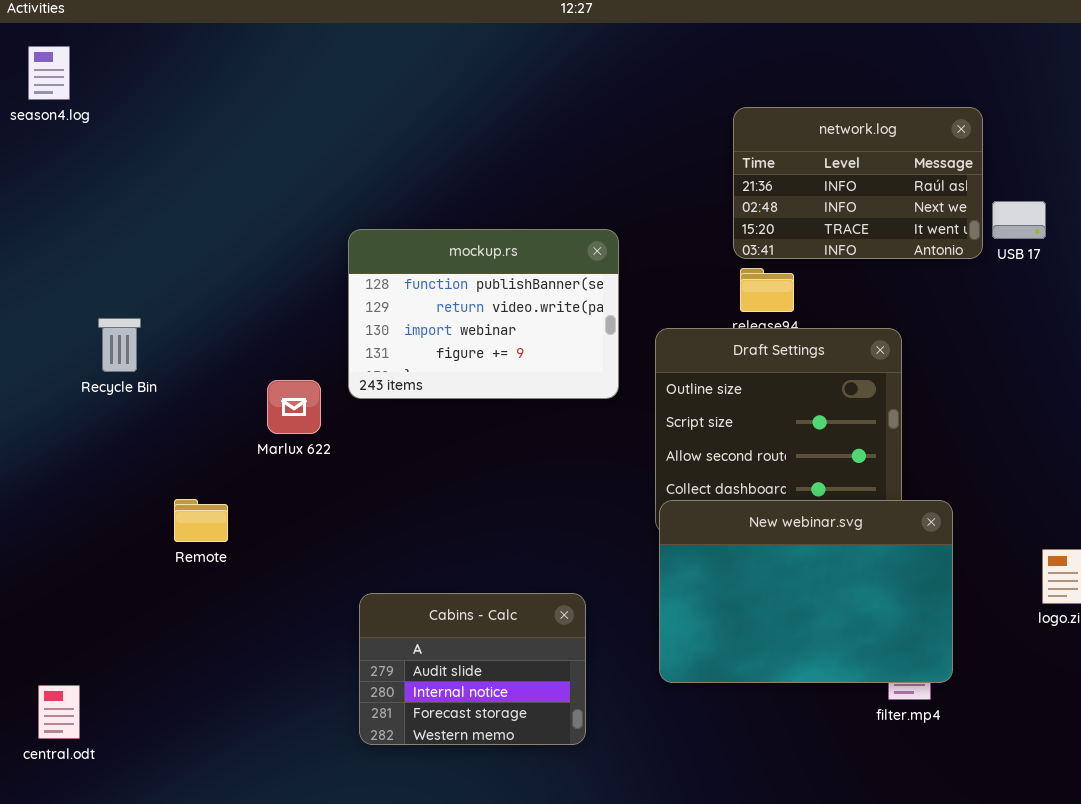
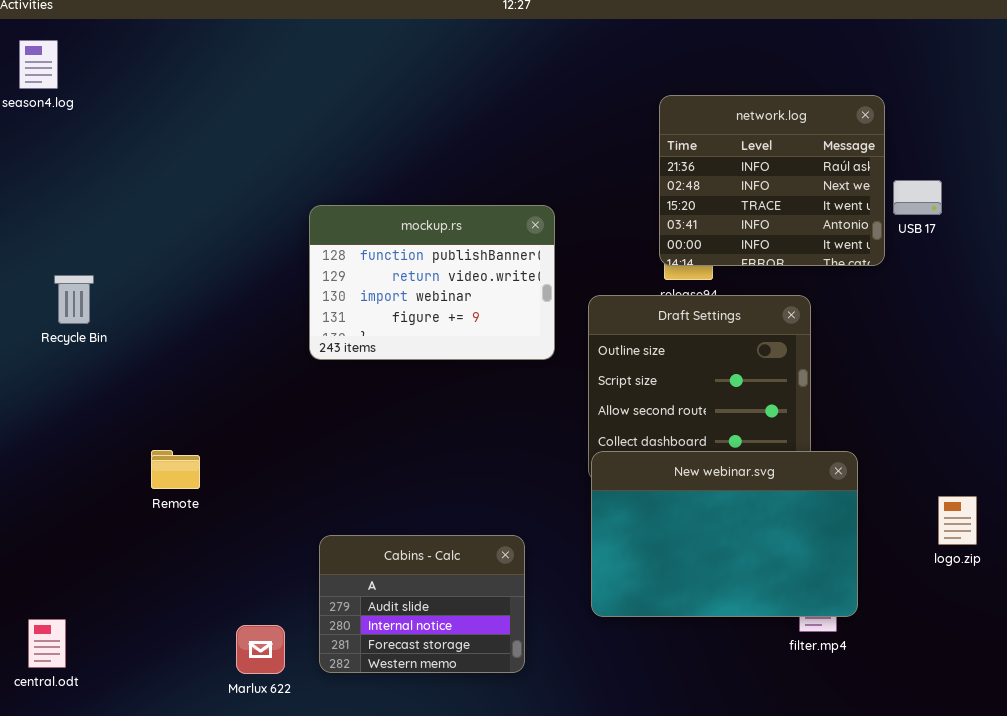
network.log: [733,107,983,259] -> [659,95,885,266], resized
Recycle Bin: [98,318,141,372] -> [54,275,94,324], moved
Marlux 622: [267,380,321,434] -> [236,625,285,674], moved

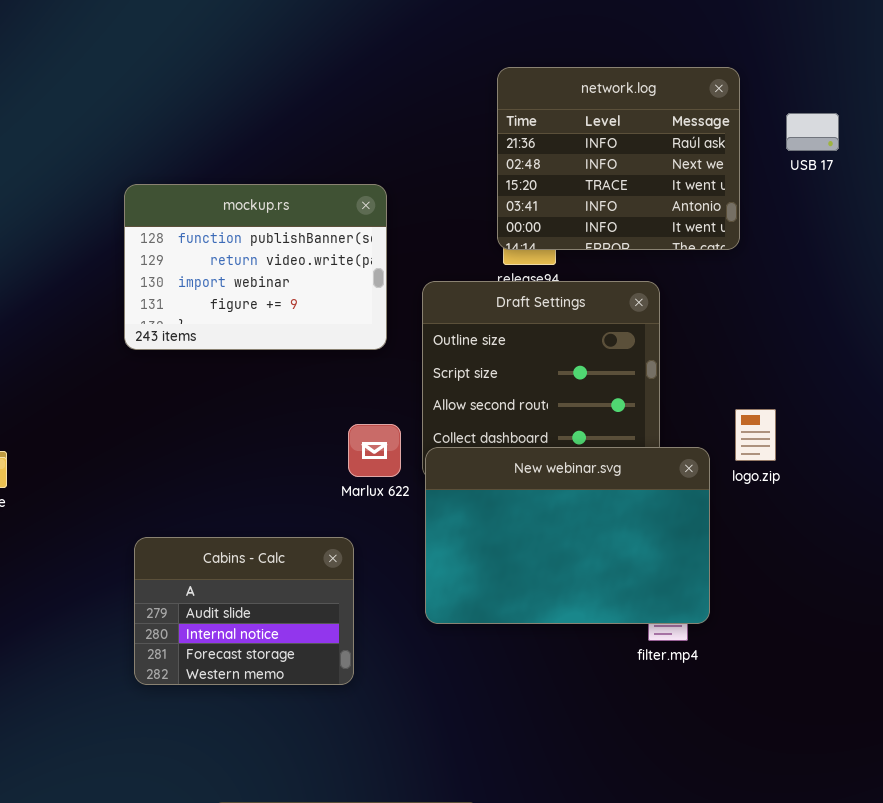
USB 17: [893,180,942,215] -> [786,113,839,151], moved
logo.zip: [938,496,977,545] -> [735,409,776,461], moved
Marlux 622: [236,625,285,674] -> [348,424,401,477], moved

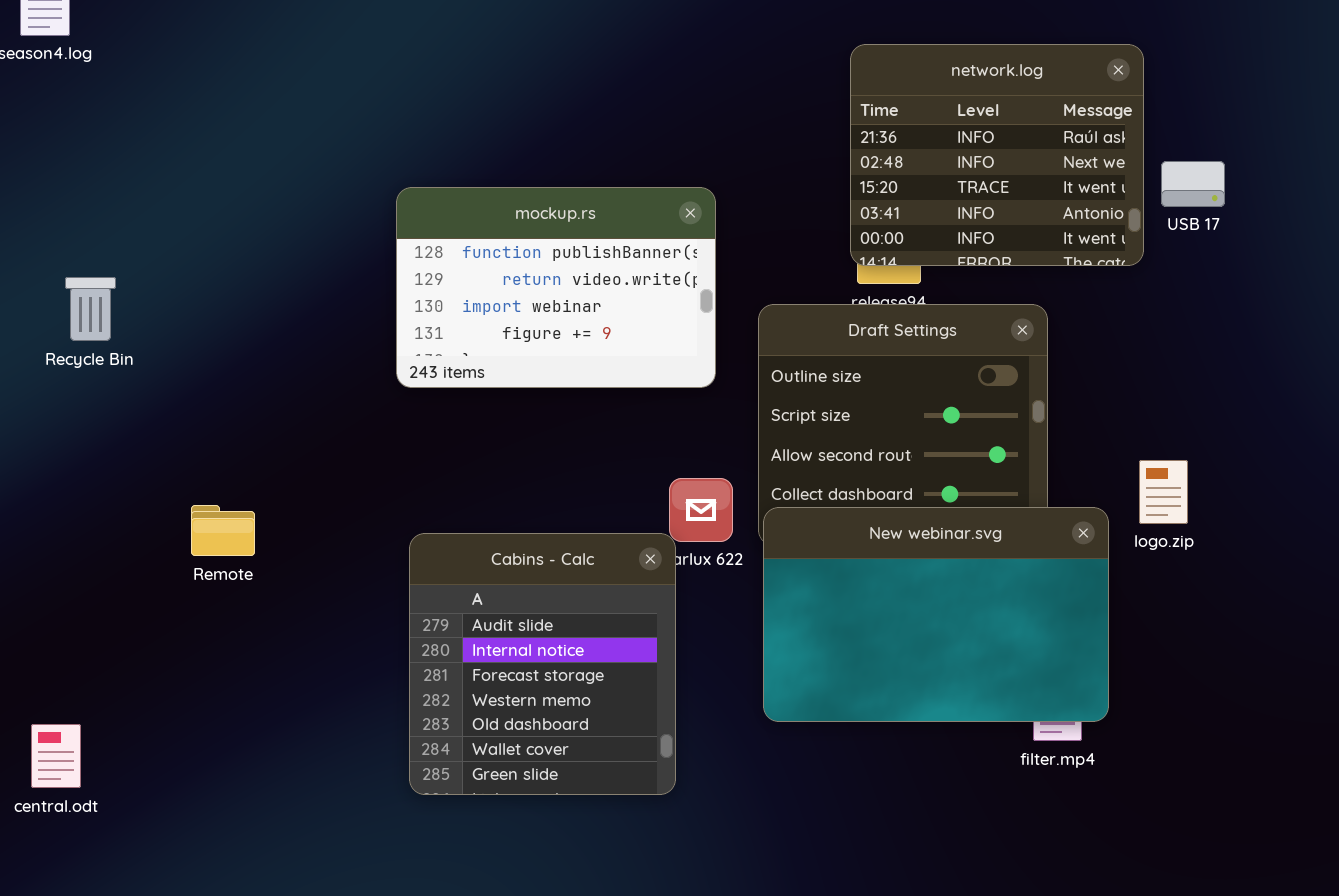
USB 17: [786,113,839,151] -> [1161,161,1225,207], moved
Cabins - Calc: [134,537,354,685] -> [409,533,676,795], resized

